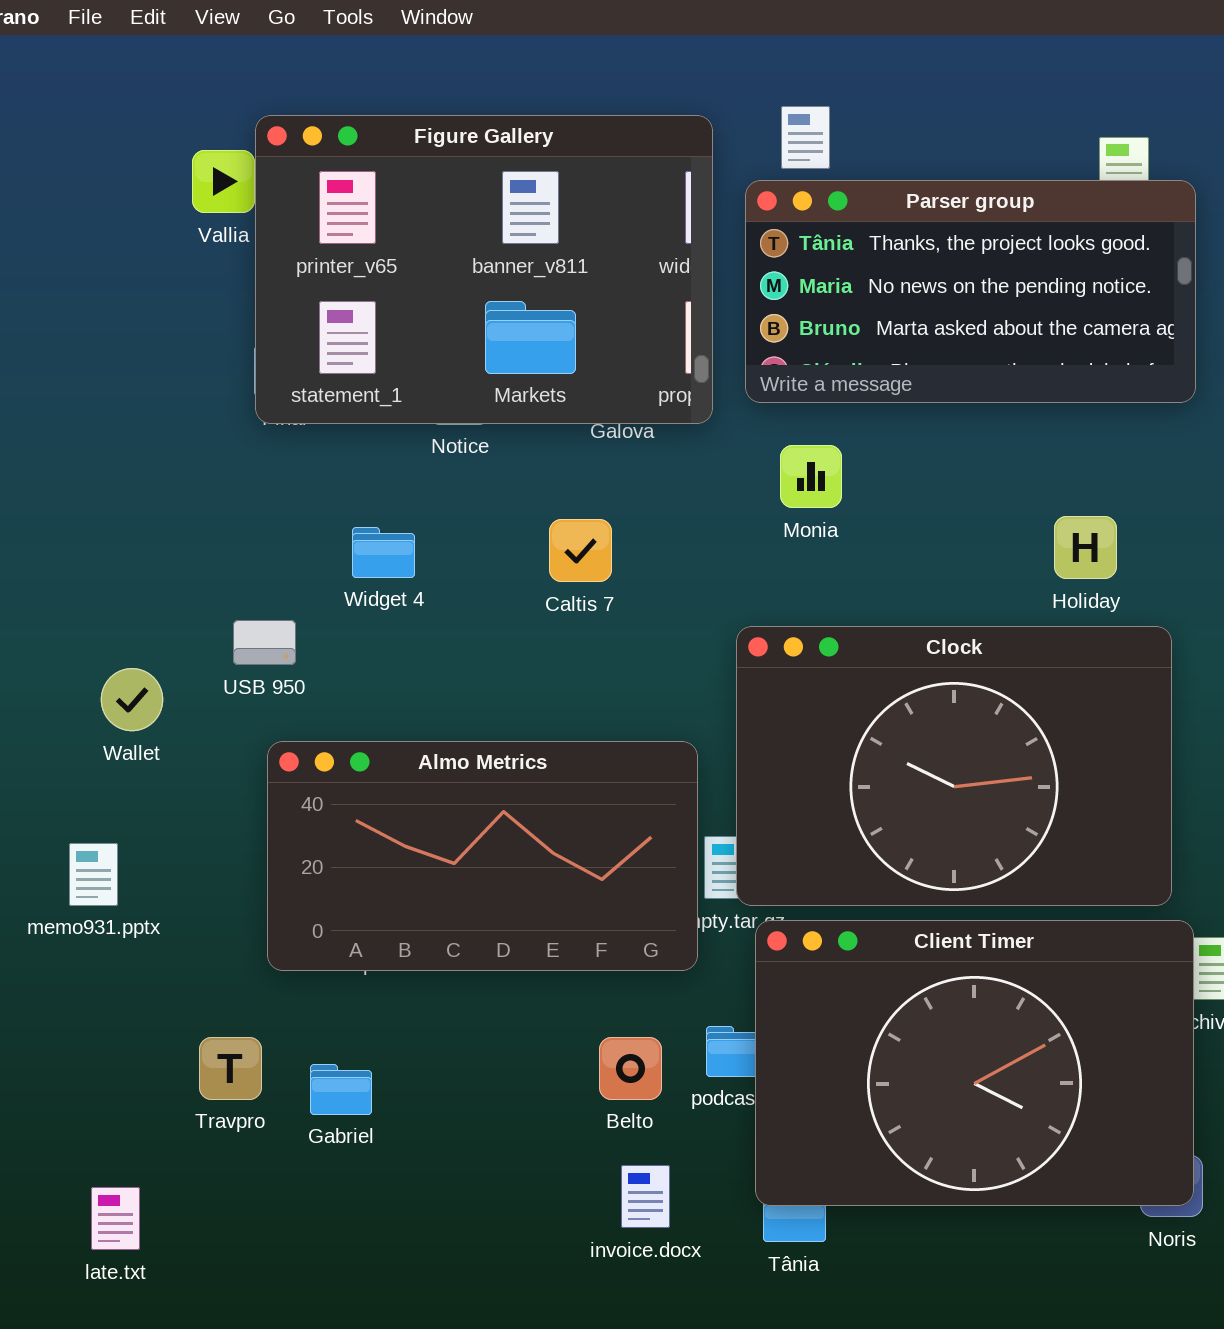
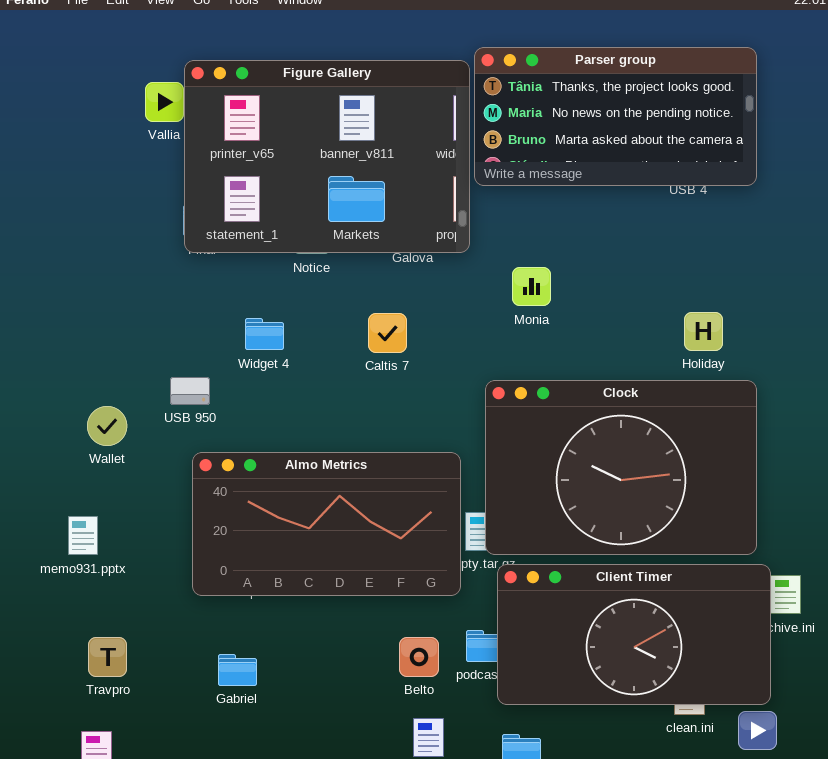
Parser group: [745,180,1196,403] -> [474,47,757,186], moved
Client Timer: [755,920,1194,1206] -> [497,564,771,705], resized
Travpro: [199,1037,262,1100] -> [88,637,127,677], moved

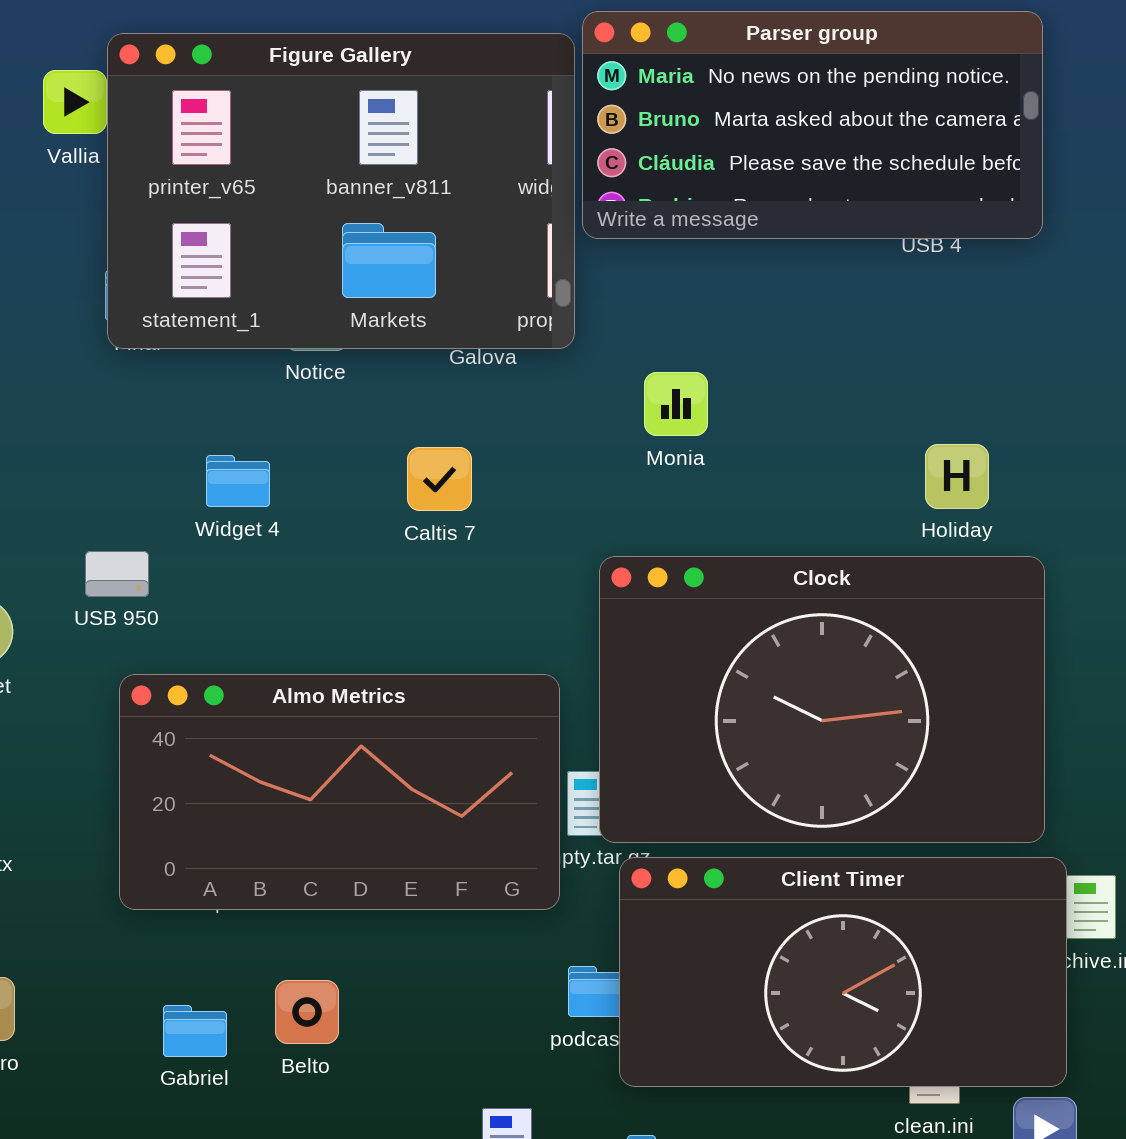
Parser group: [474,47,757,186] -> [582,11,1043,239], scrolled down 1 row
Belto: [399,637,439,677] -> [275,980,339,1044], moved

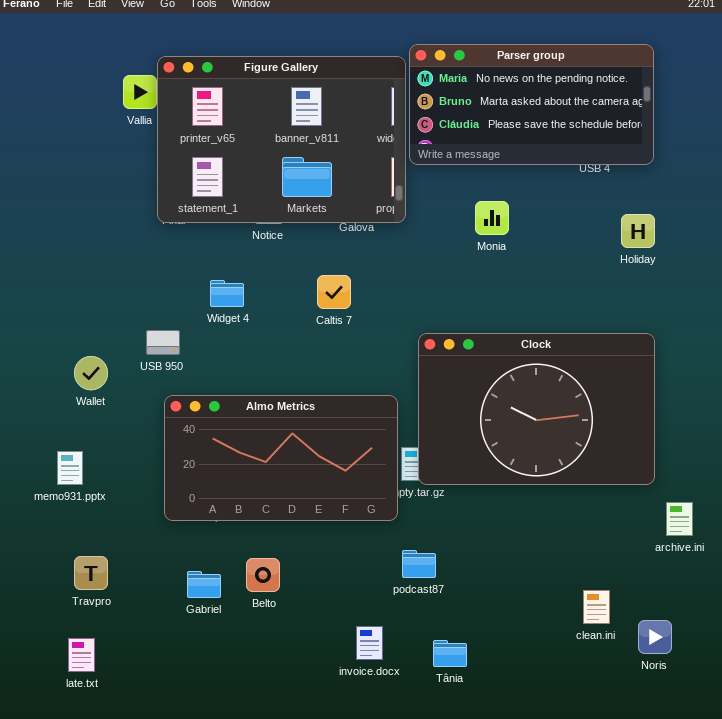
Monia: [644,372,708,436] -> [475,201,509,235], moved
Holiday: [925,444,989,509] -> [621,214,655,248], moved
Client Timer: [619,857,1067,1087] -> none, closed

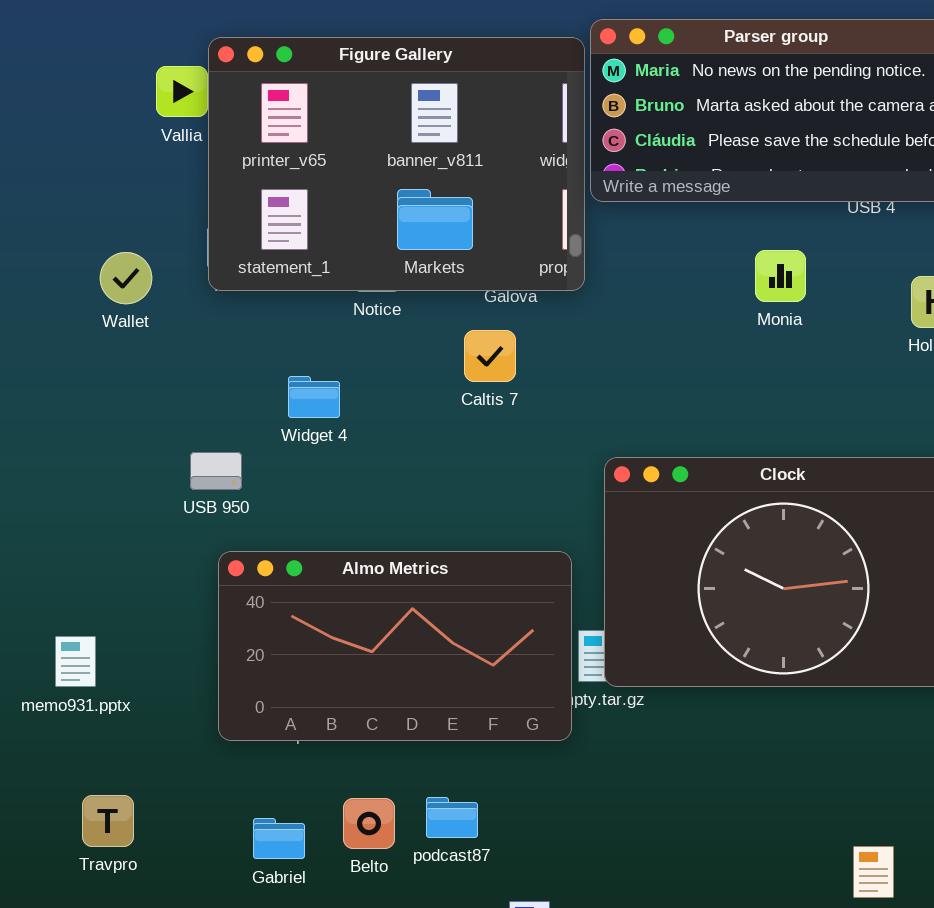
Monia: [475,201,509,235] -> [755,250,806,302], moved
Caltis 7: [317,275,351,309] -> [464,330,516,382], moved
Wallet: [74,356,108,390] -> [100,252,152,304], moved
podcast87: [402,550,436,578] -> [426,797,478,838], moved

